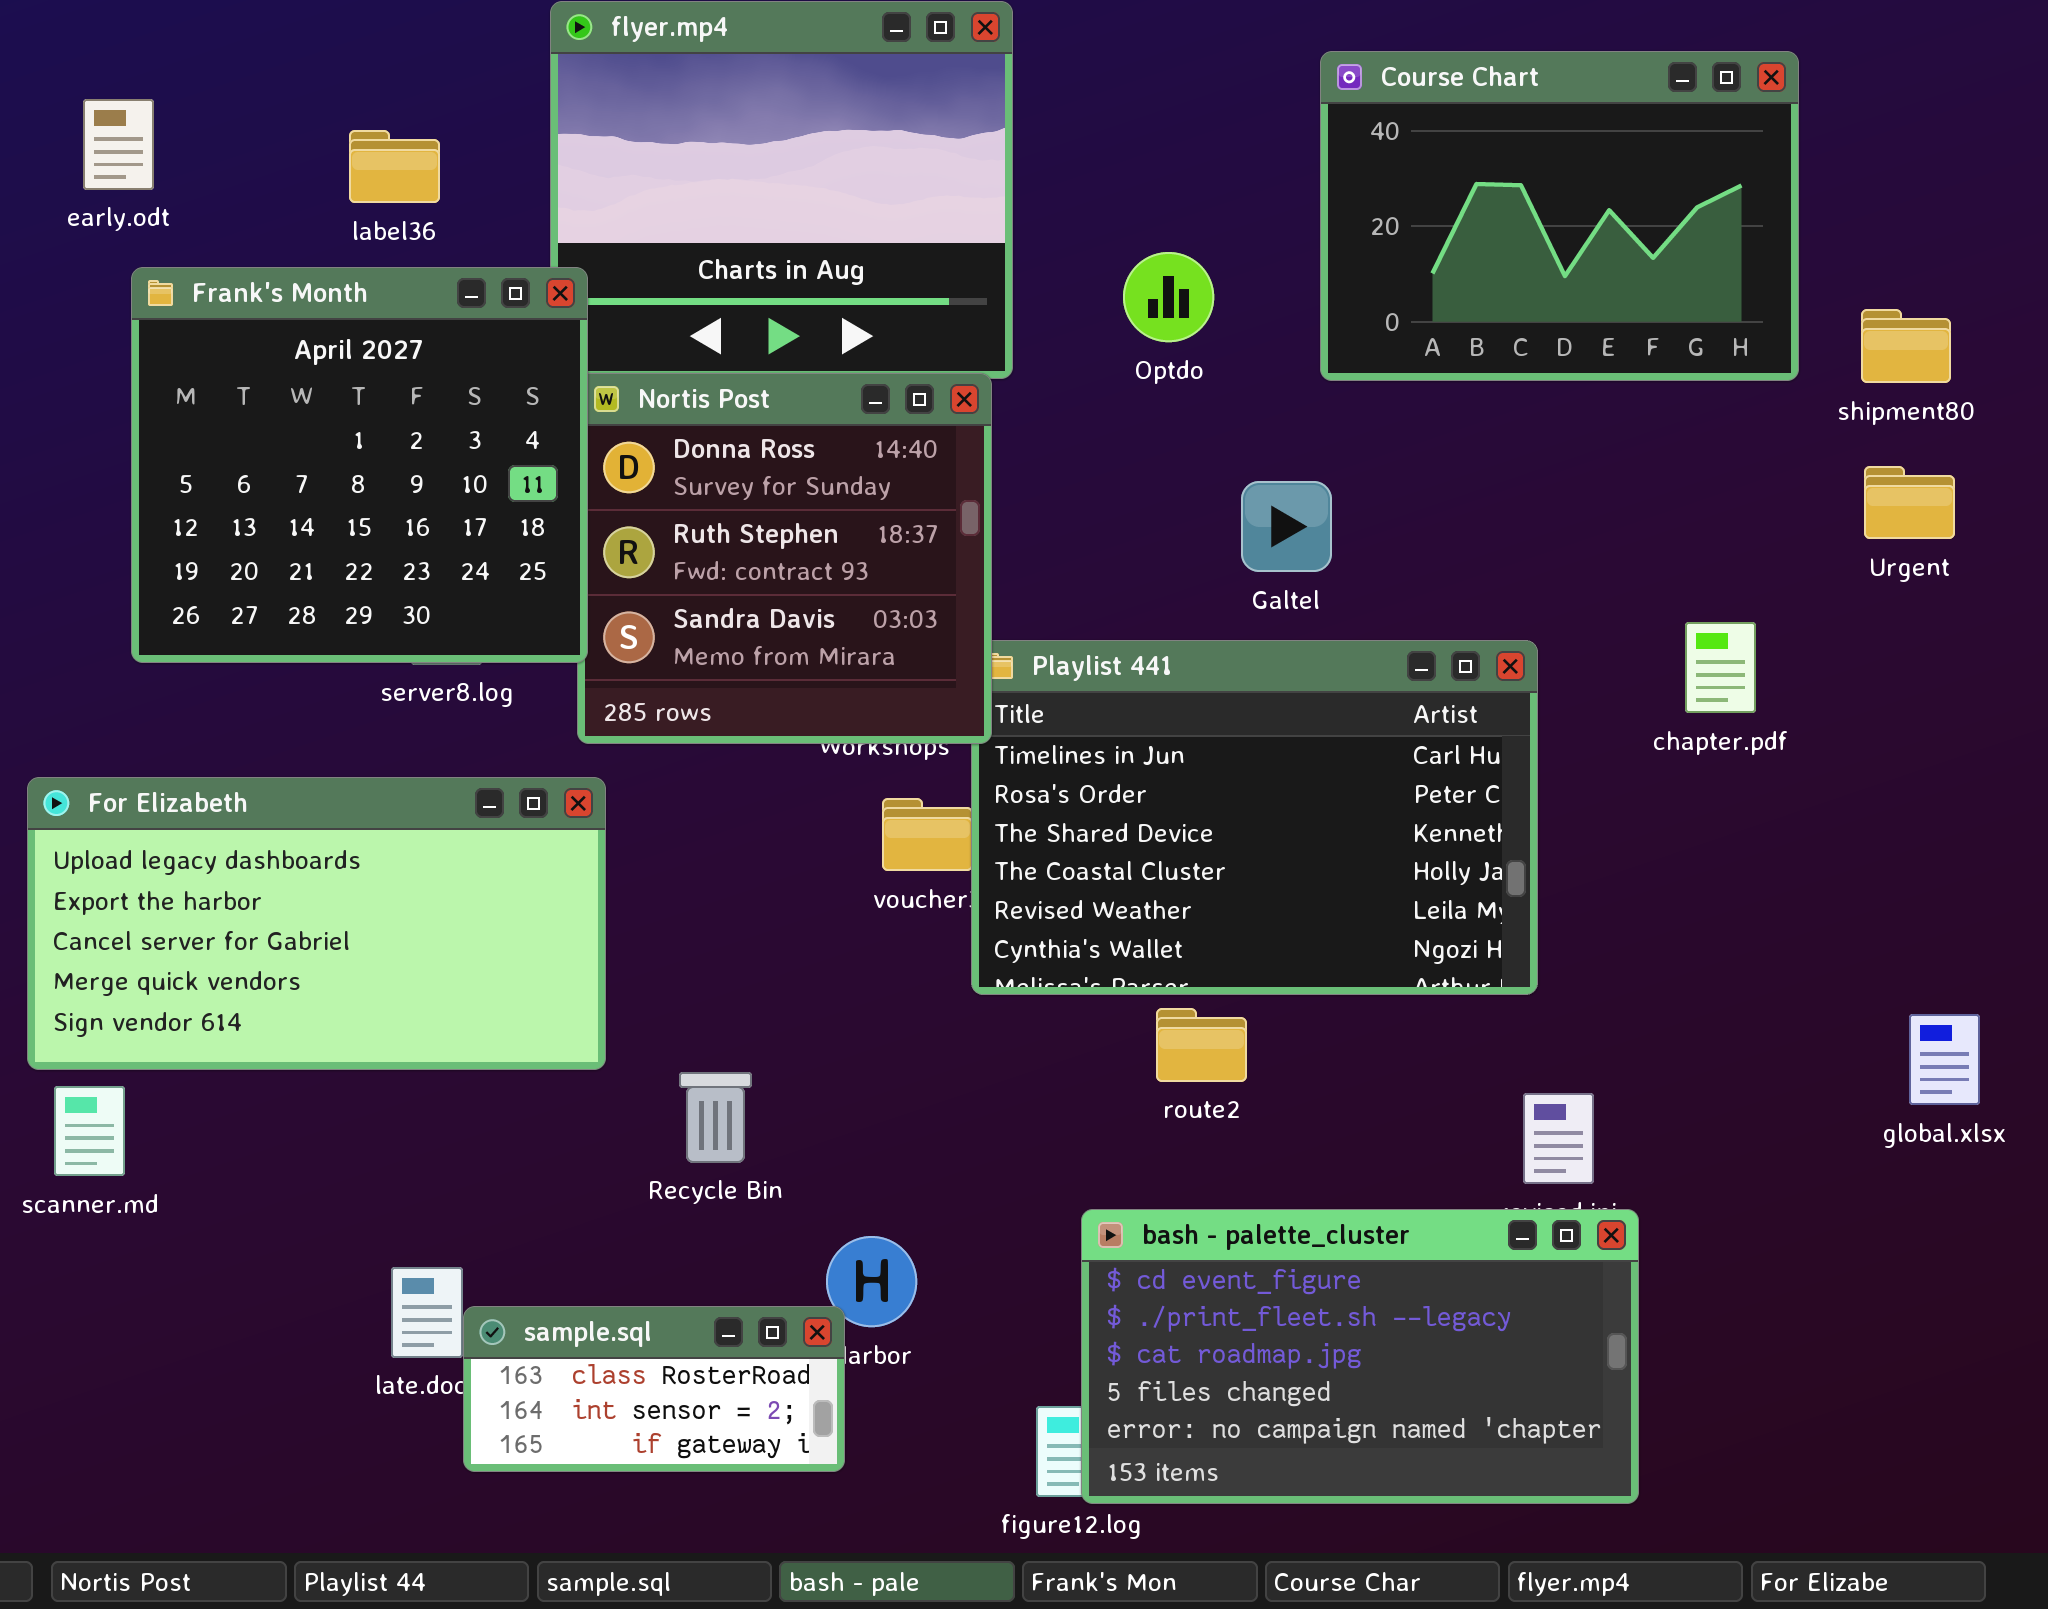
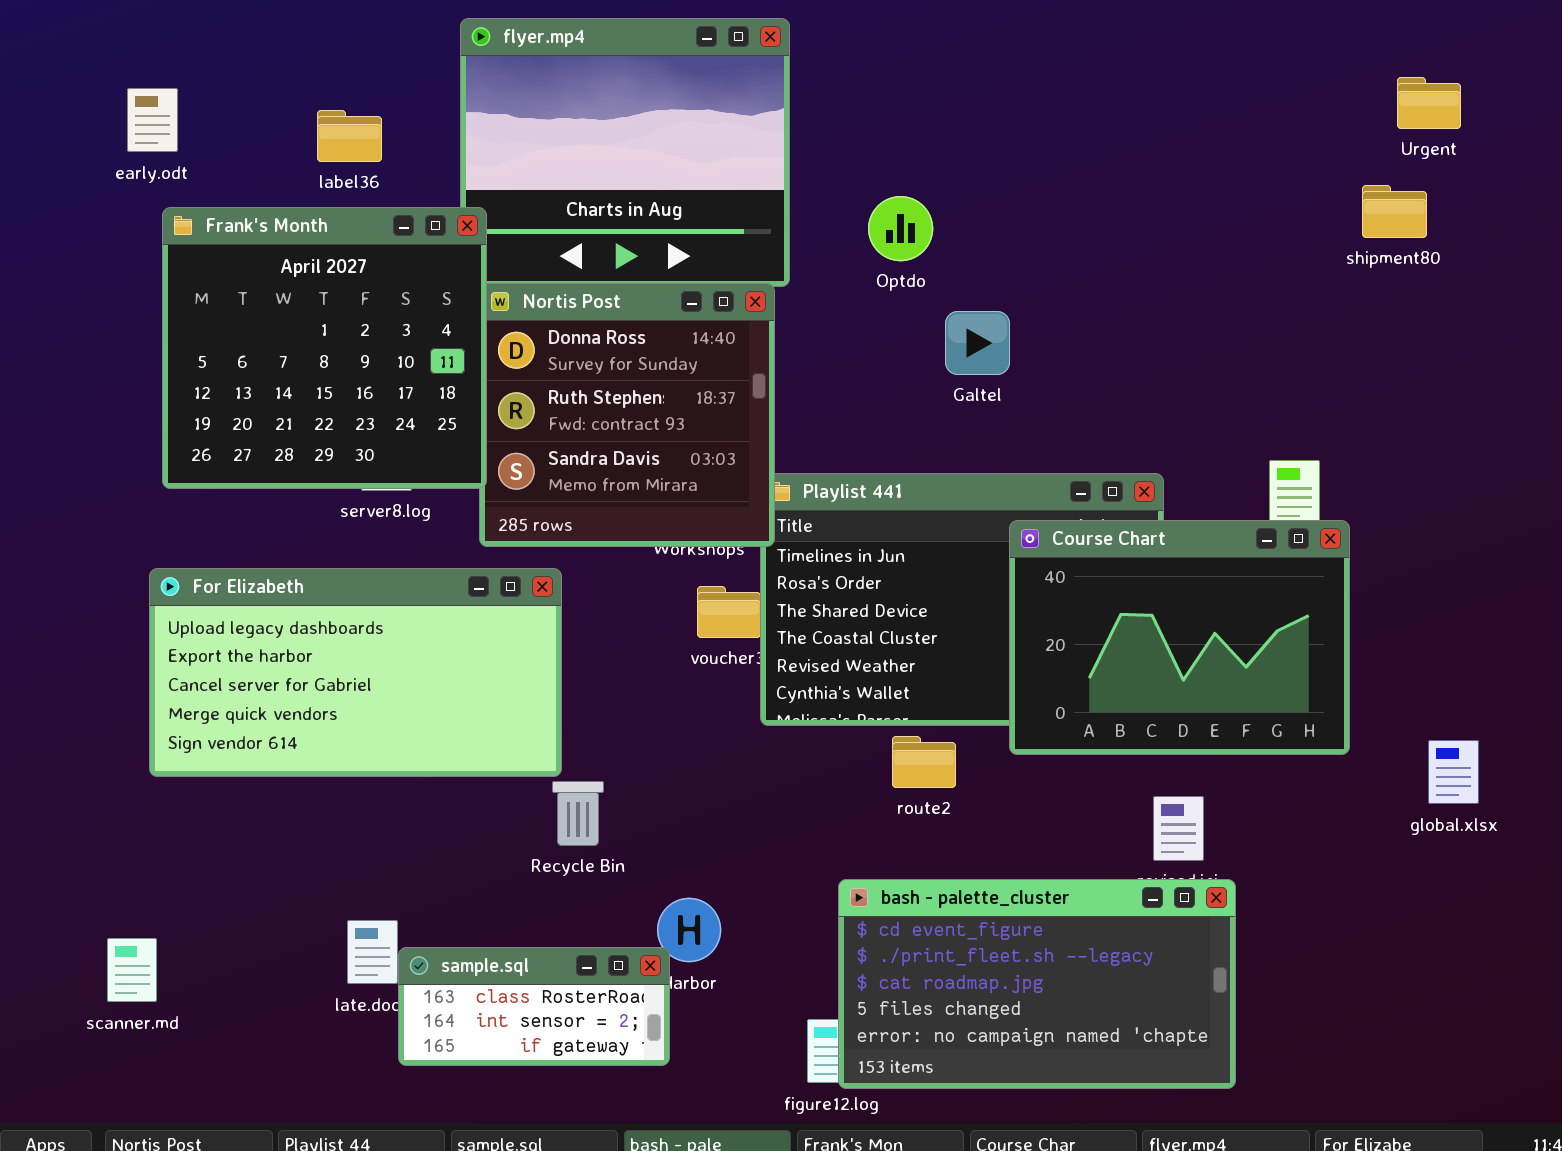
Course Chart: [1320,51,1799,381] -> [1009,520,1350,755], moved
shipment80: [1861,309,1951,383] -> [1362,185,1427,238], moved
Urgent: [1864,466,1955,539] -> [1397,77,1461,129], moved
Galtel: [1241,481,1332,572] -> [945,311,1010,375], moved
For Elizabeth: [27,777,606,1070] -> [149,568,562,777], moved
scanner.md: [54,1086,125,1176] -> [107,938,157,1002], moved

